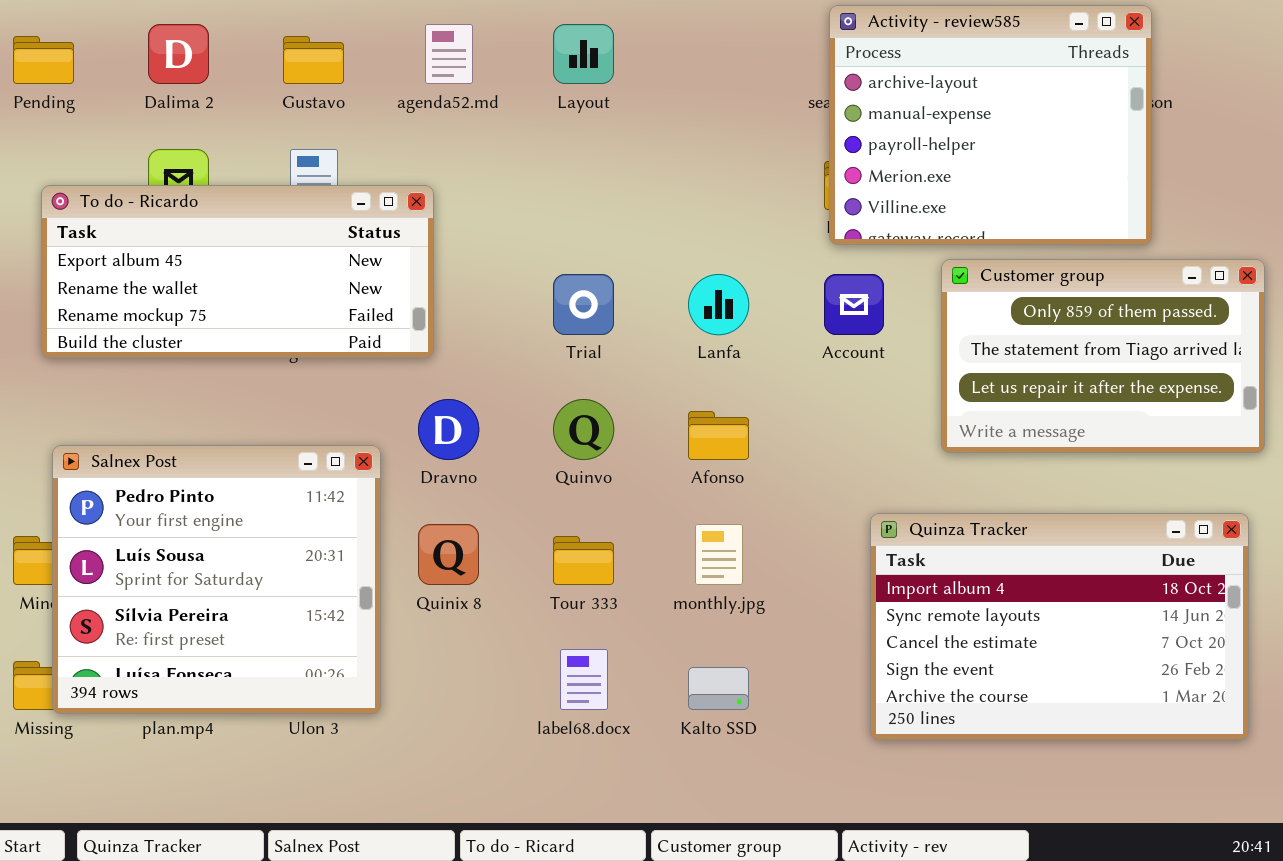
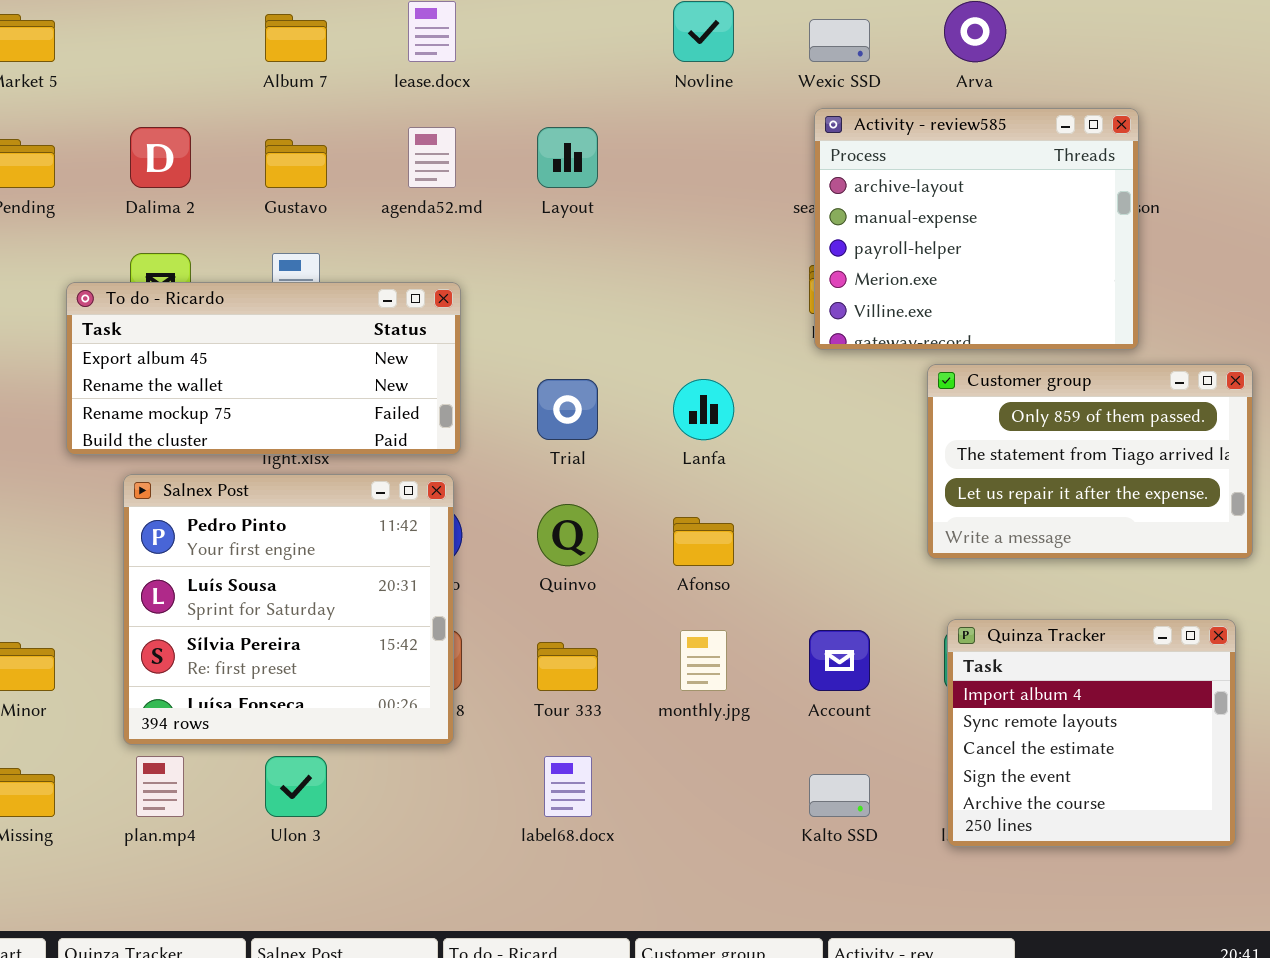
To do - Ricardo: [41,185,434,358] -> [66,282,461,455], moved
Account: [824,274,884,335] -> [809,630,870,691], moved
Salnex Post: [52,445,381,714] -> [123,474,454,745], moved
Quinza Tracker: [870,513,1249,740] -> [947,619,1236,847], resized
Kalto SSD: [688,667,749,710] -> [809,774,870,817], moved

